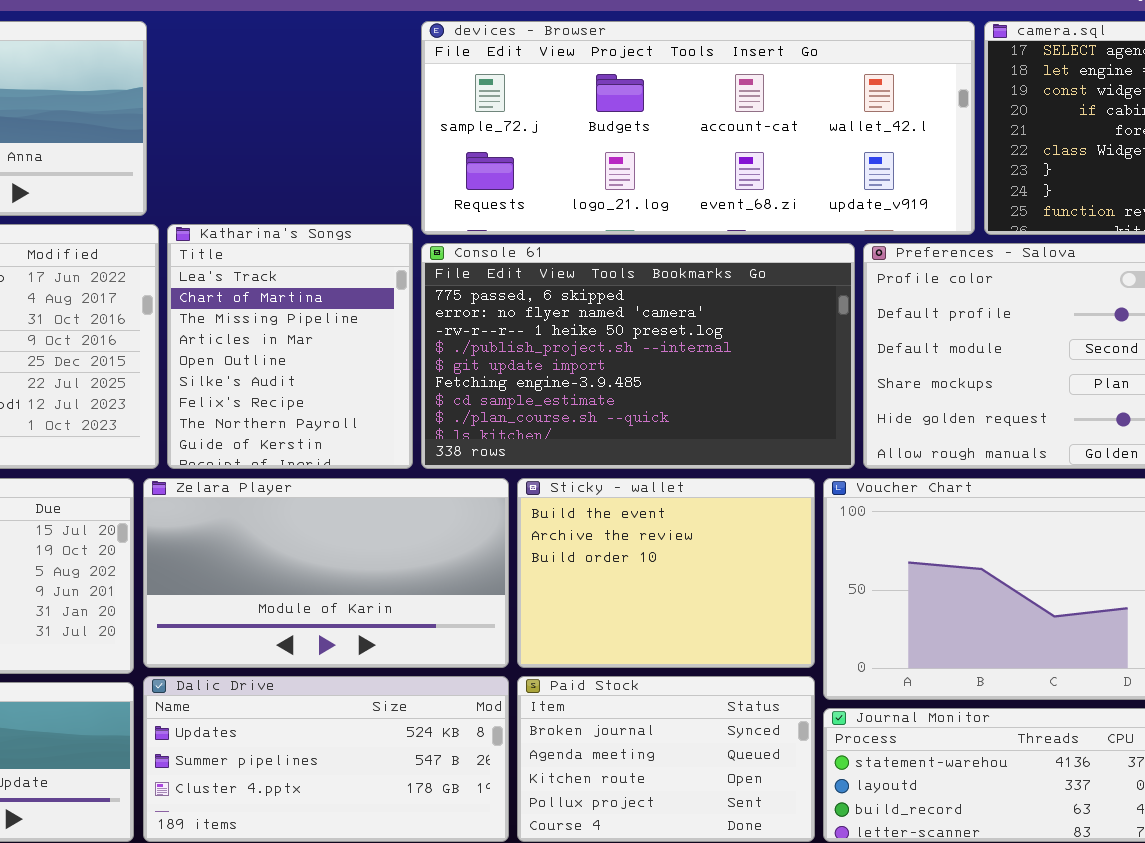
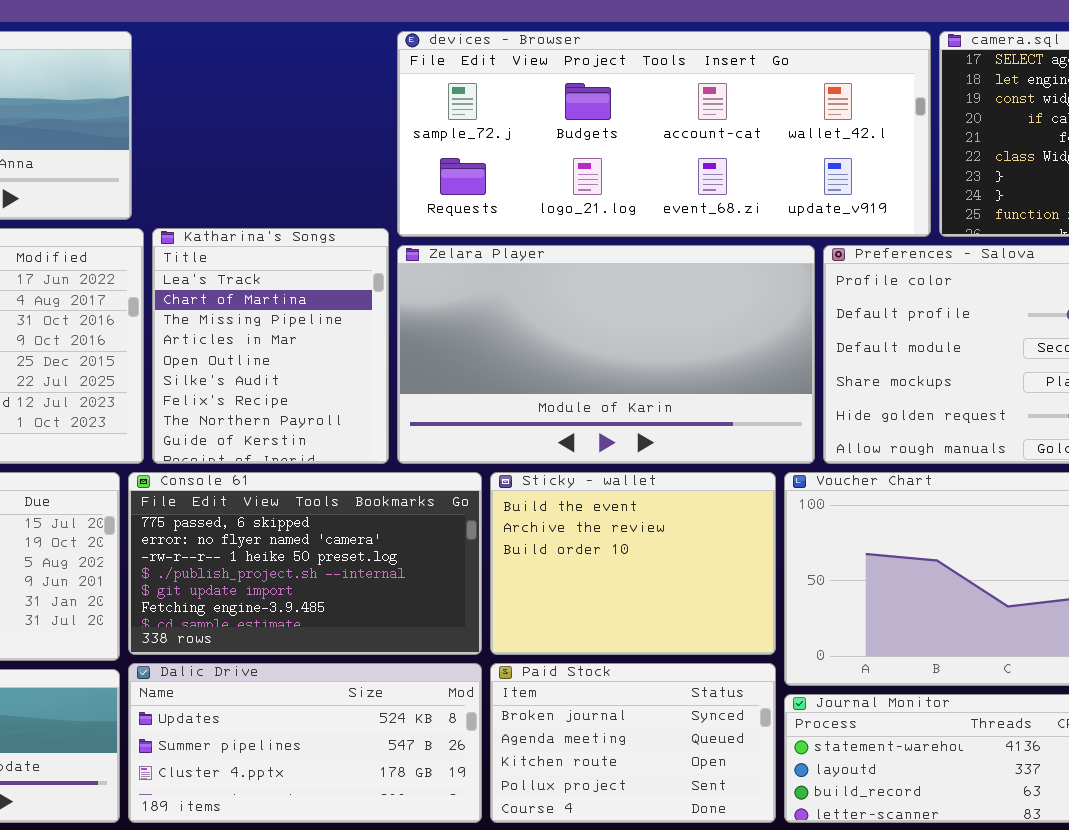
Console 61: [421,243,855,469] -> [128,472,482,655], moved, resized
Zelara Player: [143,478,509,668] -> [397,245,815,464], moved, resized

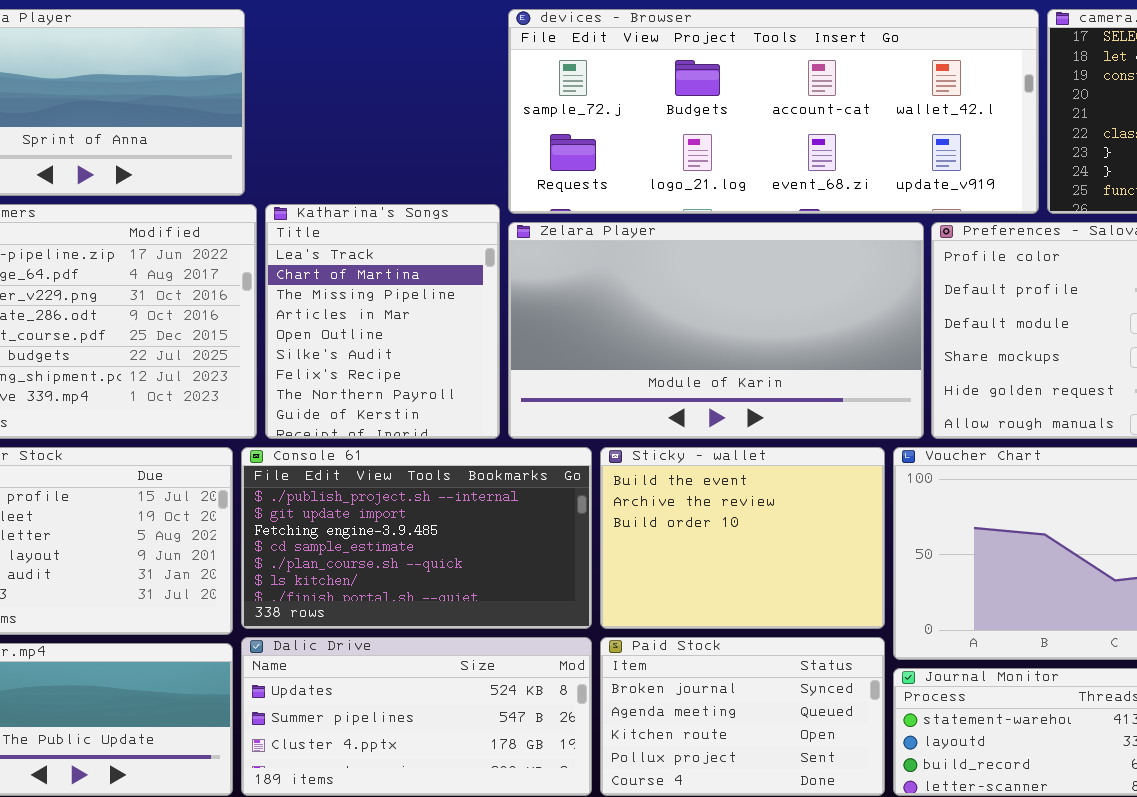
Console 61: [128,472,482,655] -> [241,447,592,629], scrolled down 3 rows

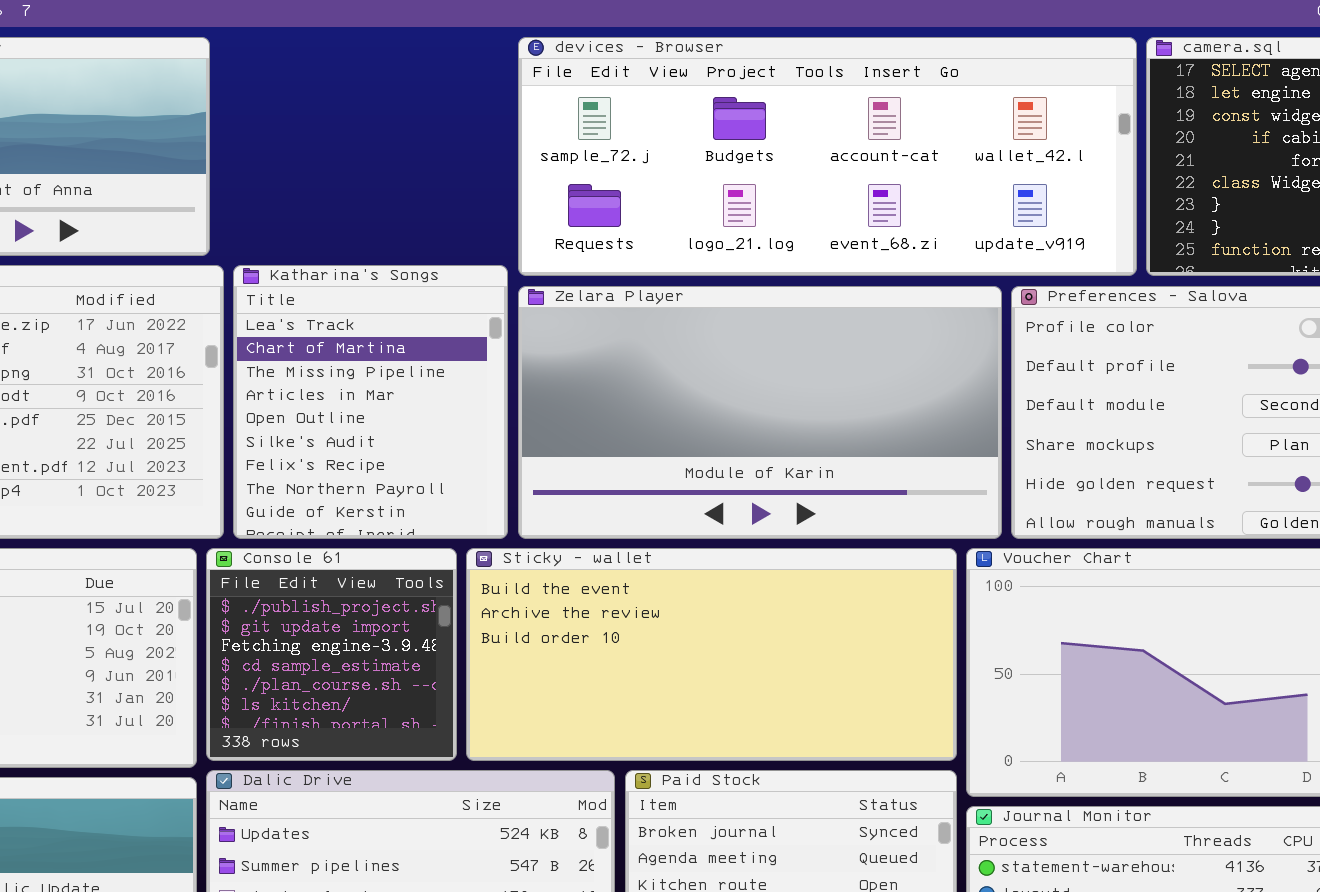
Console 61: [241,447,592,629] -> [206,548,457,761], resized
Sticky - wallet: [600,447,885,629] -> [466,548,957,761], resized

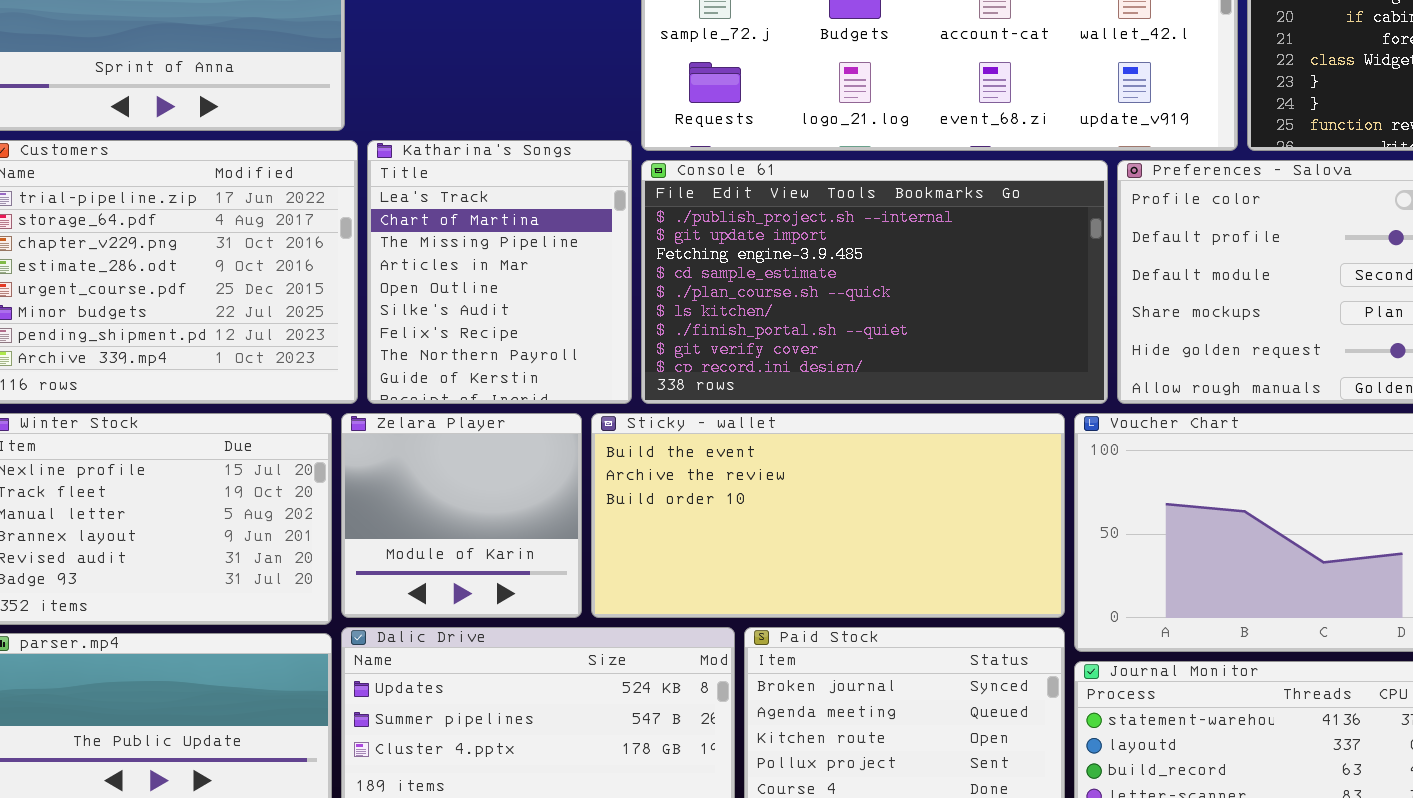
Zelara Player: [518,286,1002,539] -> [341,413,582,618], moved, resized
Console 61: [206,548,457,761] -> [641,160,1108,404], moved, resized

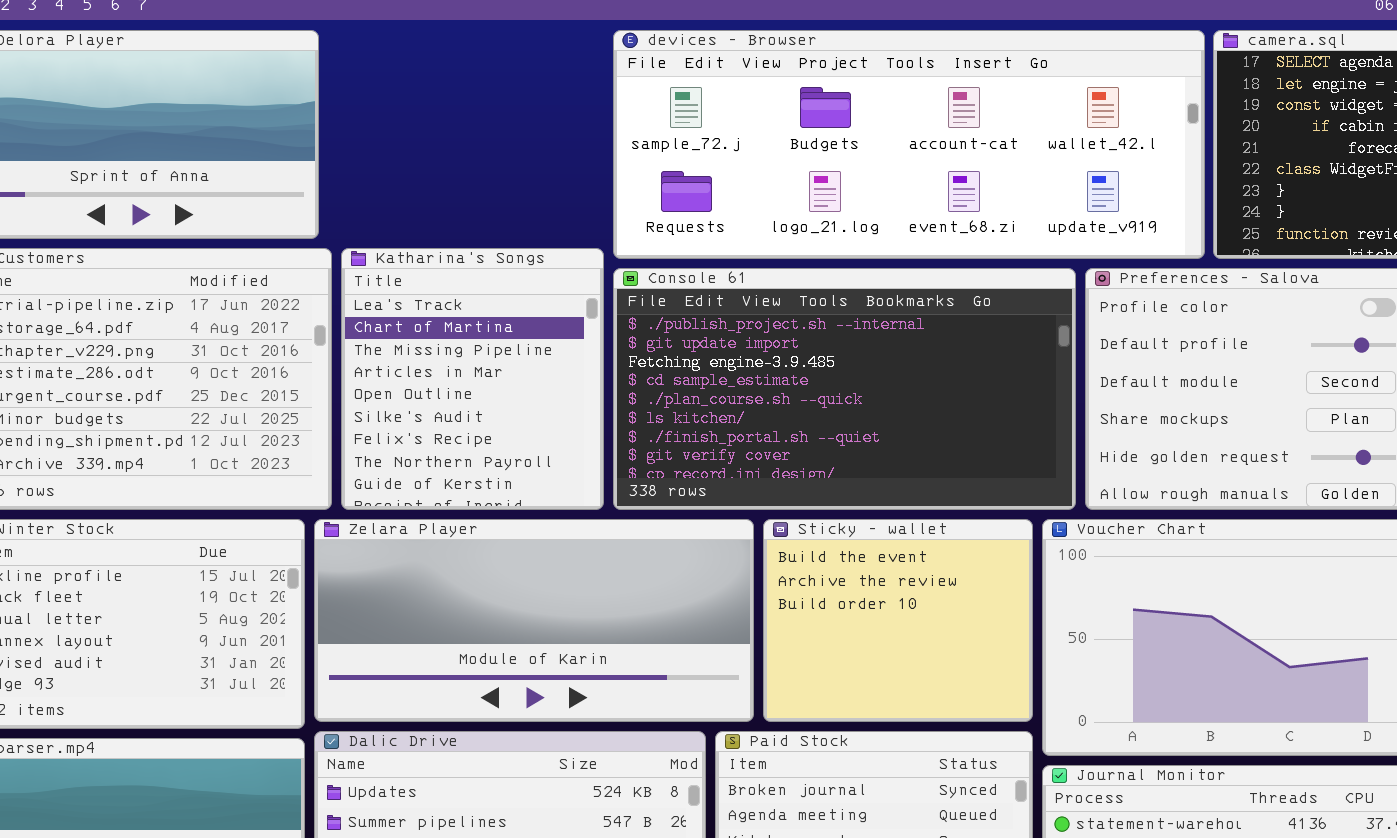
Zelara Player: [341,413,582,618] -> [314,519,754,722], resized
Sticky - wallet: [591,413,1065,618] -> [763,519,1033,722], resized

